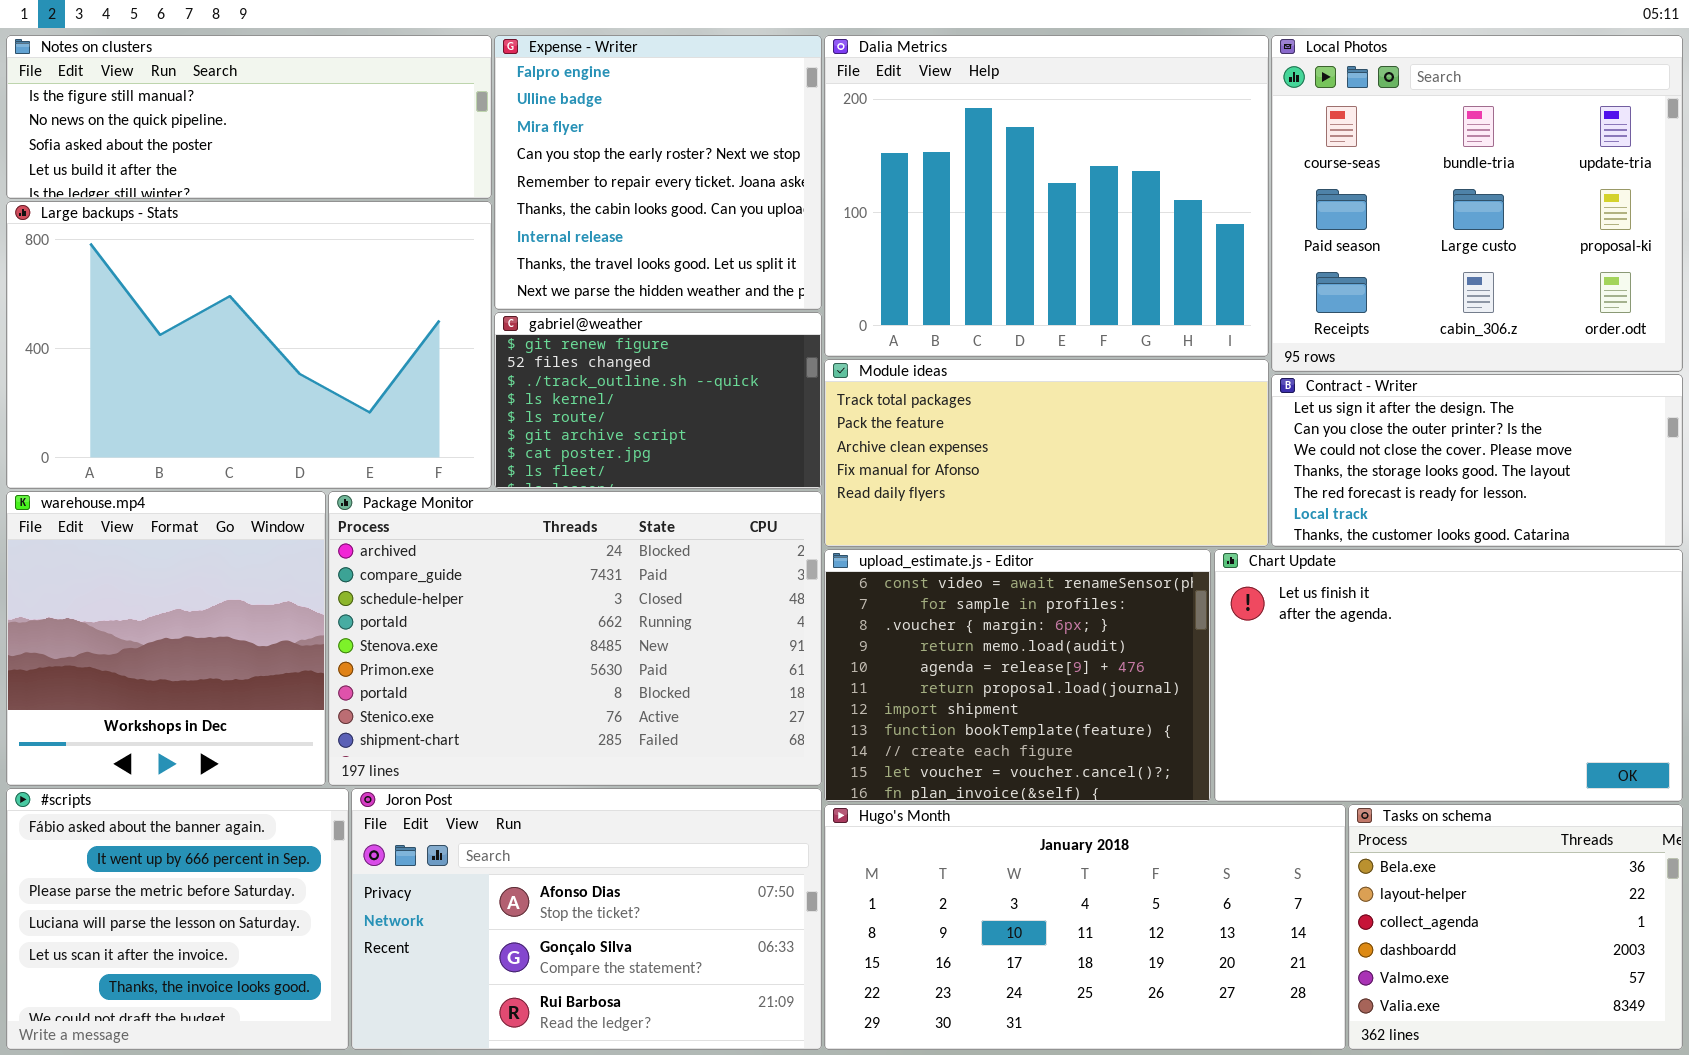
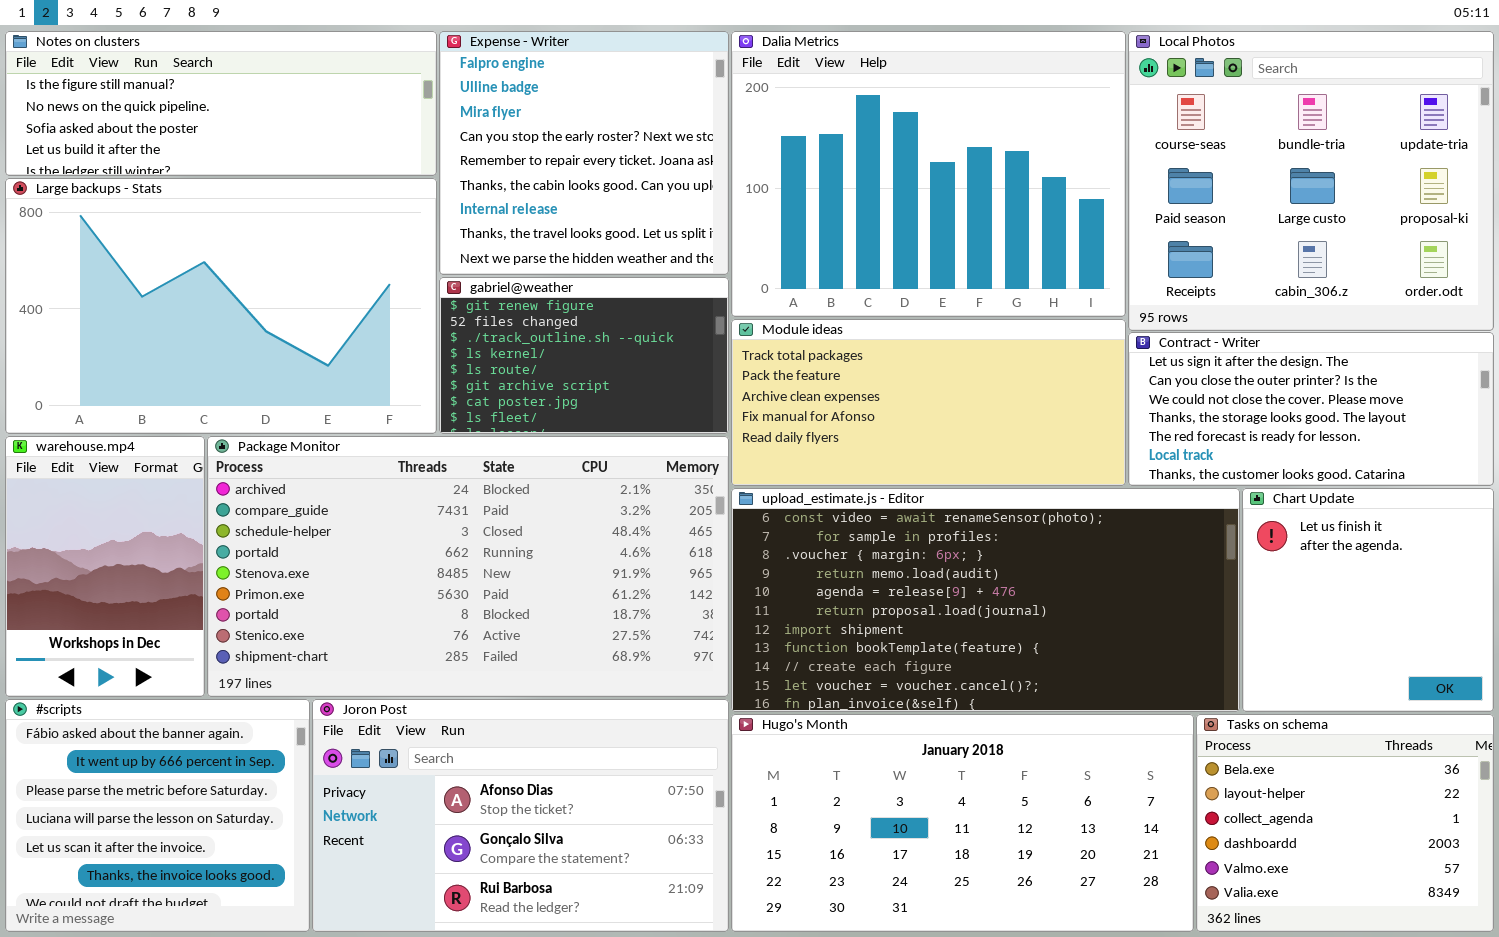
warehouse.mp4: [6,491,326,786] -> [5,436,205,697], resized
Package Monitor: [328,491,822,786] -> [207,436,729,697], resized
upload_estimate.js - Editor: [824,549,1211,802] -> [731,488,1240,712], resized
Chart Update: [1214,549,1683,802] -> [1242,488,1494,712], resized

